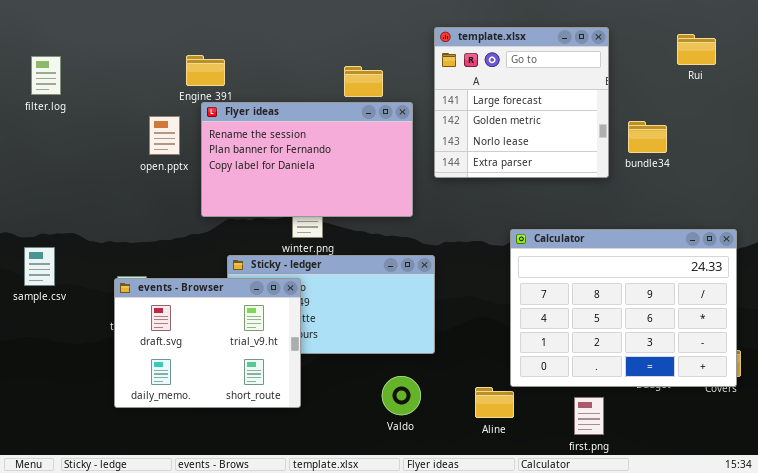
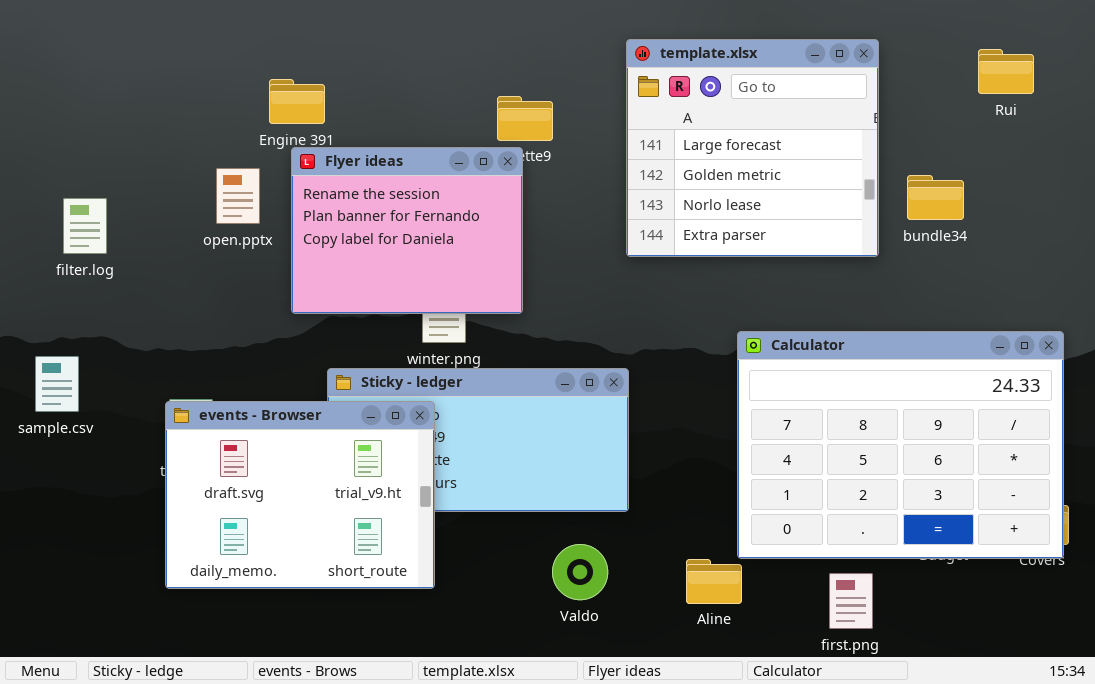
filter.log: [31,56,61,95] -> [63,198,107,254], moved
Flyer ideas: [201,102,413,217] -> [291,147,523,314], resized

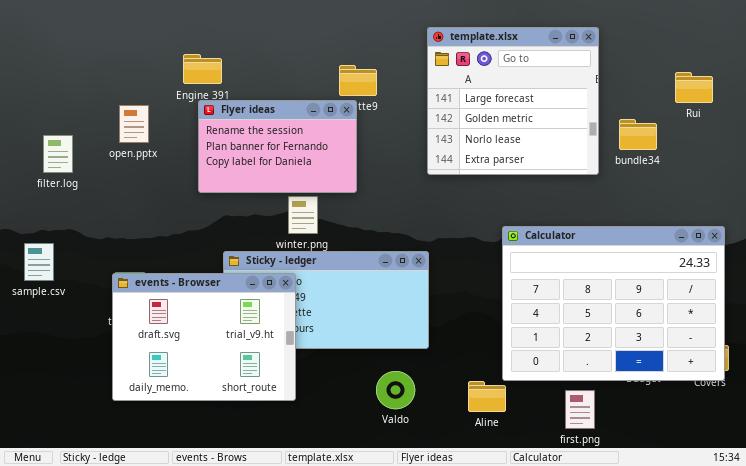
Rui: [978,49,1034,94] -> [675,72,713,103], moved
Flyer ideas: [291,147,523,314] -> [198,100,357,193], resized
open.pptx: [216,168,260,224] -> [119,105,149,143], moved

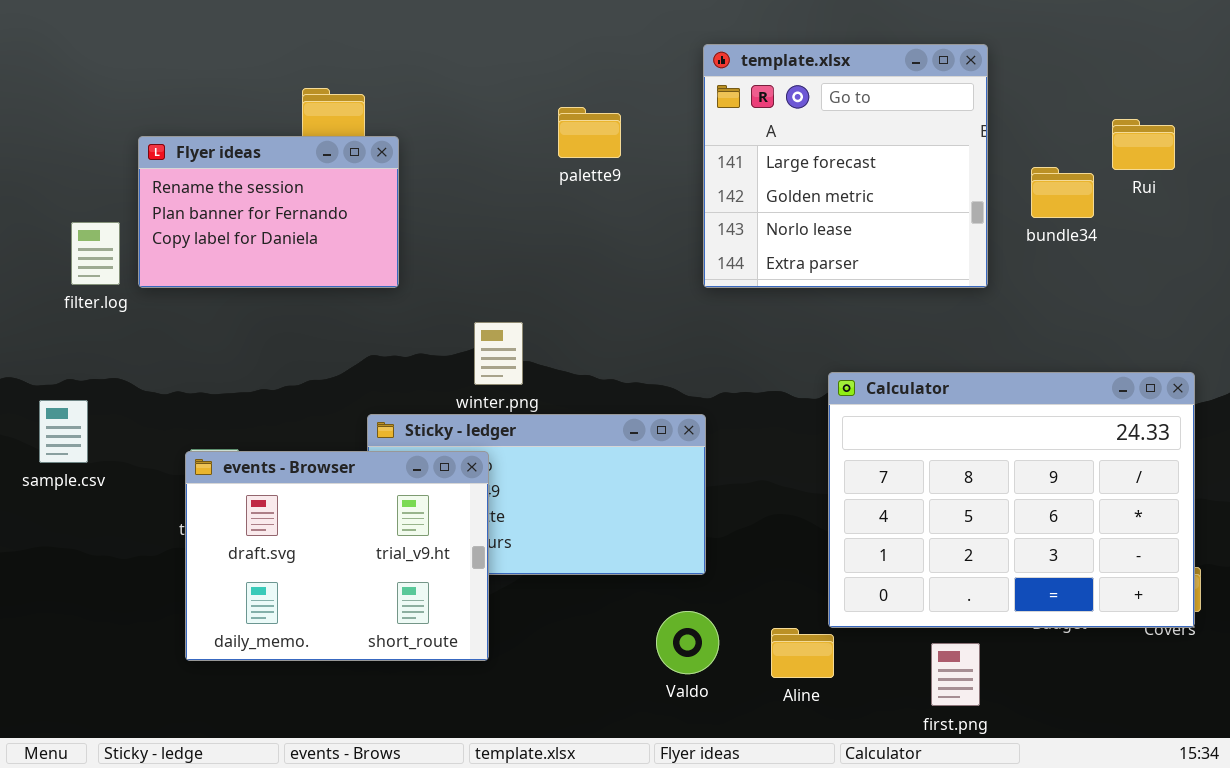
Flyer ideas: [198,100,357,193] -> [138,136,399,288], moved
bundle34: [619,119,657,150] -> [1031,167,1094,218], moved
Valdo: [376,371,415,409] -> [656,611,719,674], moved

